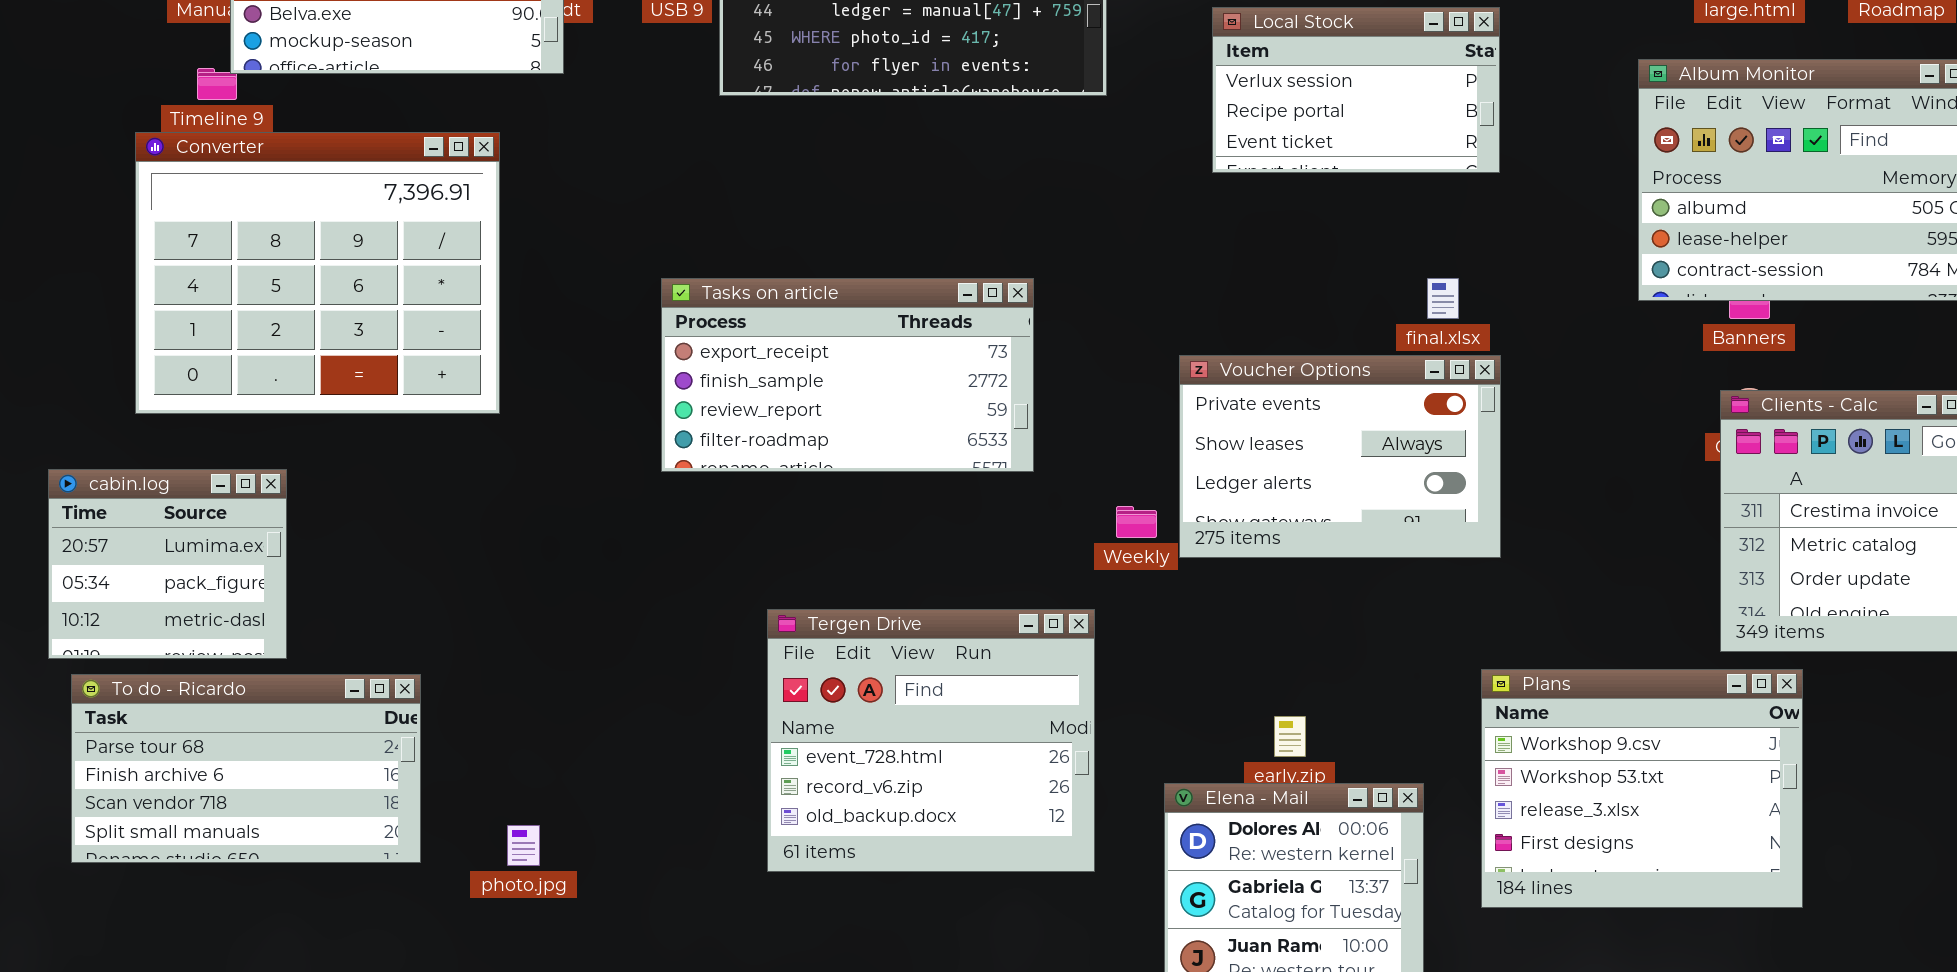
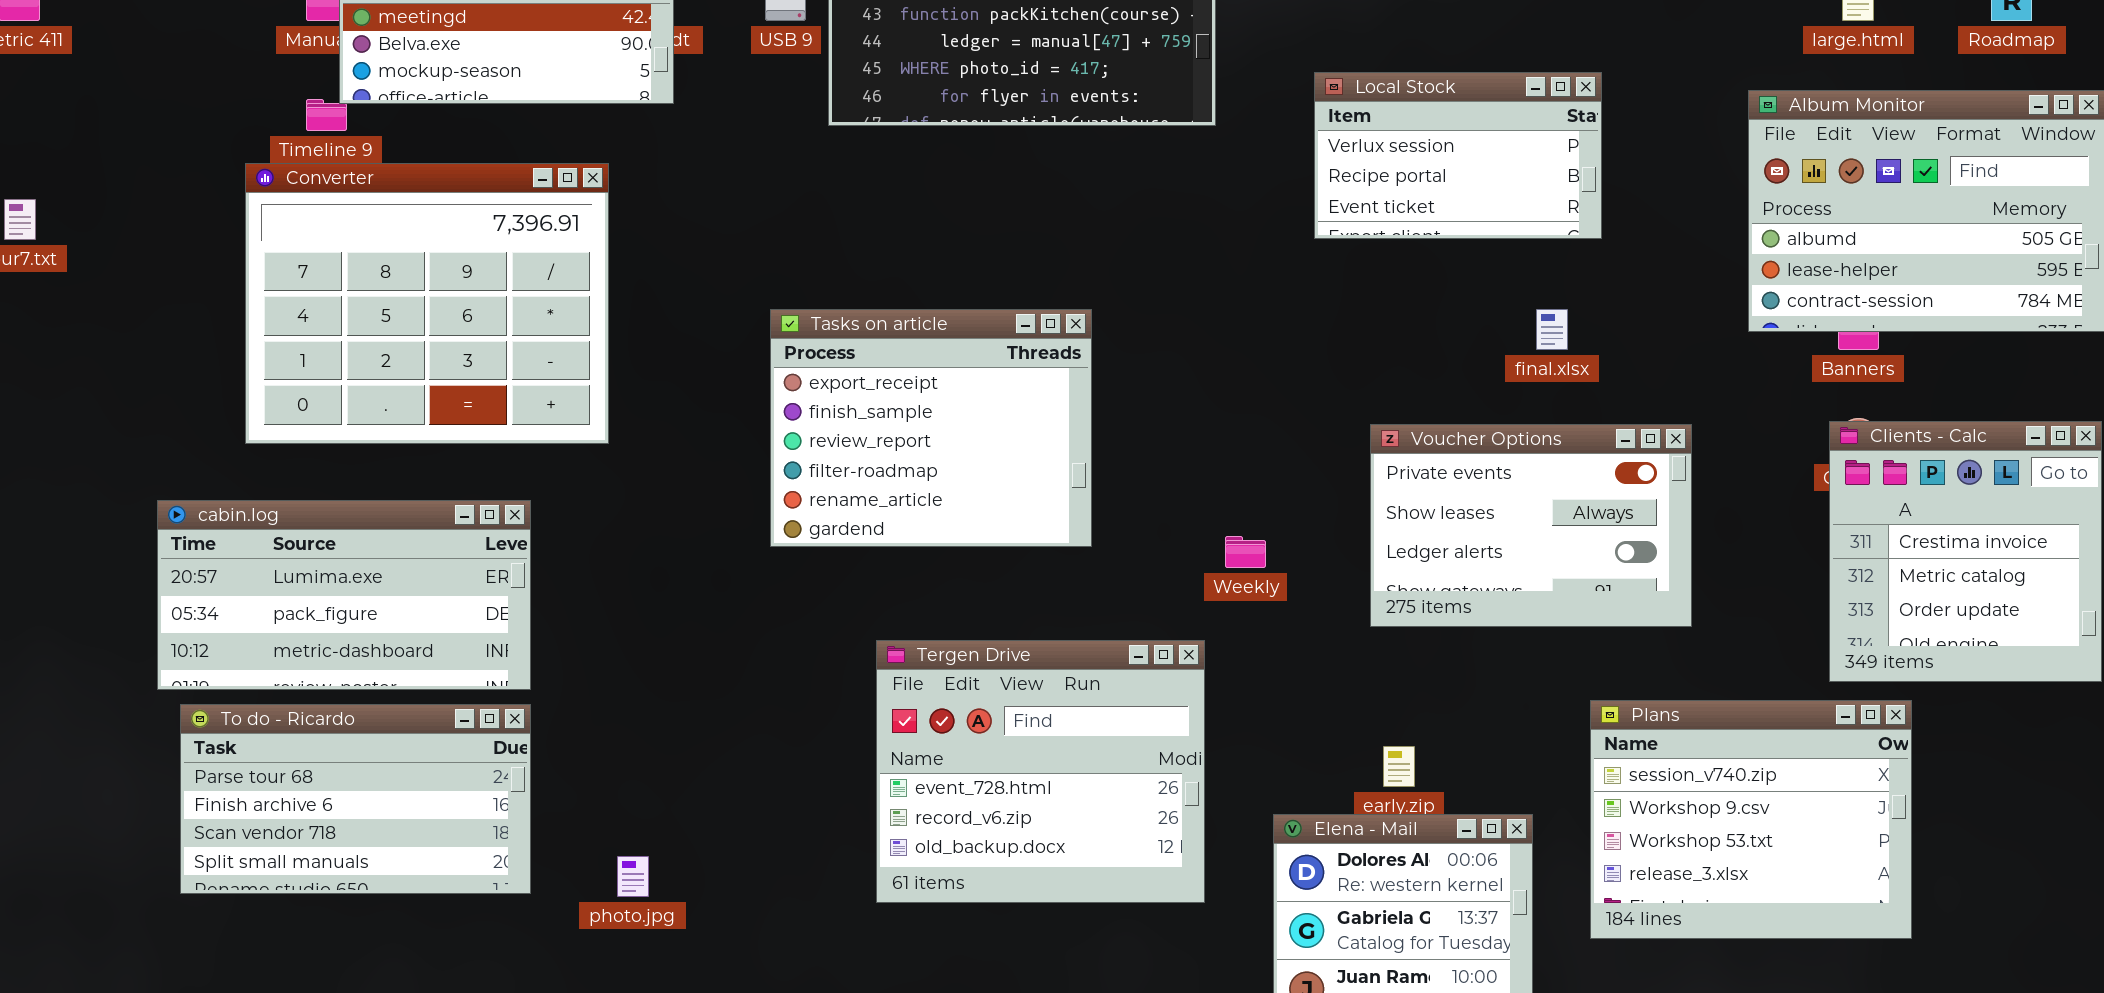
Local Stock: [1212,7,1500,173] -> [1314,72,1602,239], moved
Tasks on article: [661,278,1034,472] -> [770,309,1092,547], resized
Voucher Options: [1179,355,1501,558] -> [1370,424,1692,627], moved
cabin.log: [48,469,287,659] -> [157,500,531,690], resized
Plans: [1481,669,1803,908] -> [1590,700,1912,939], scrolled up 1 row

